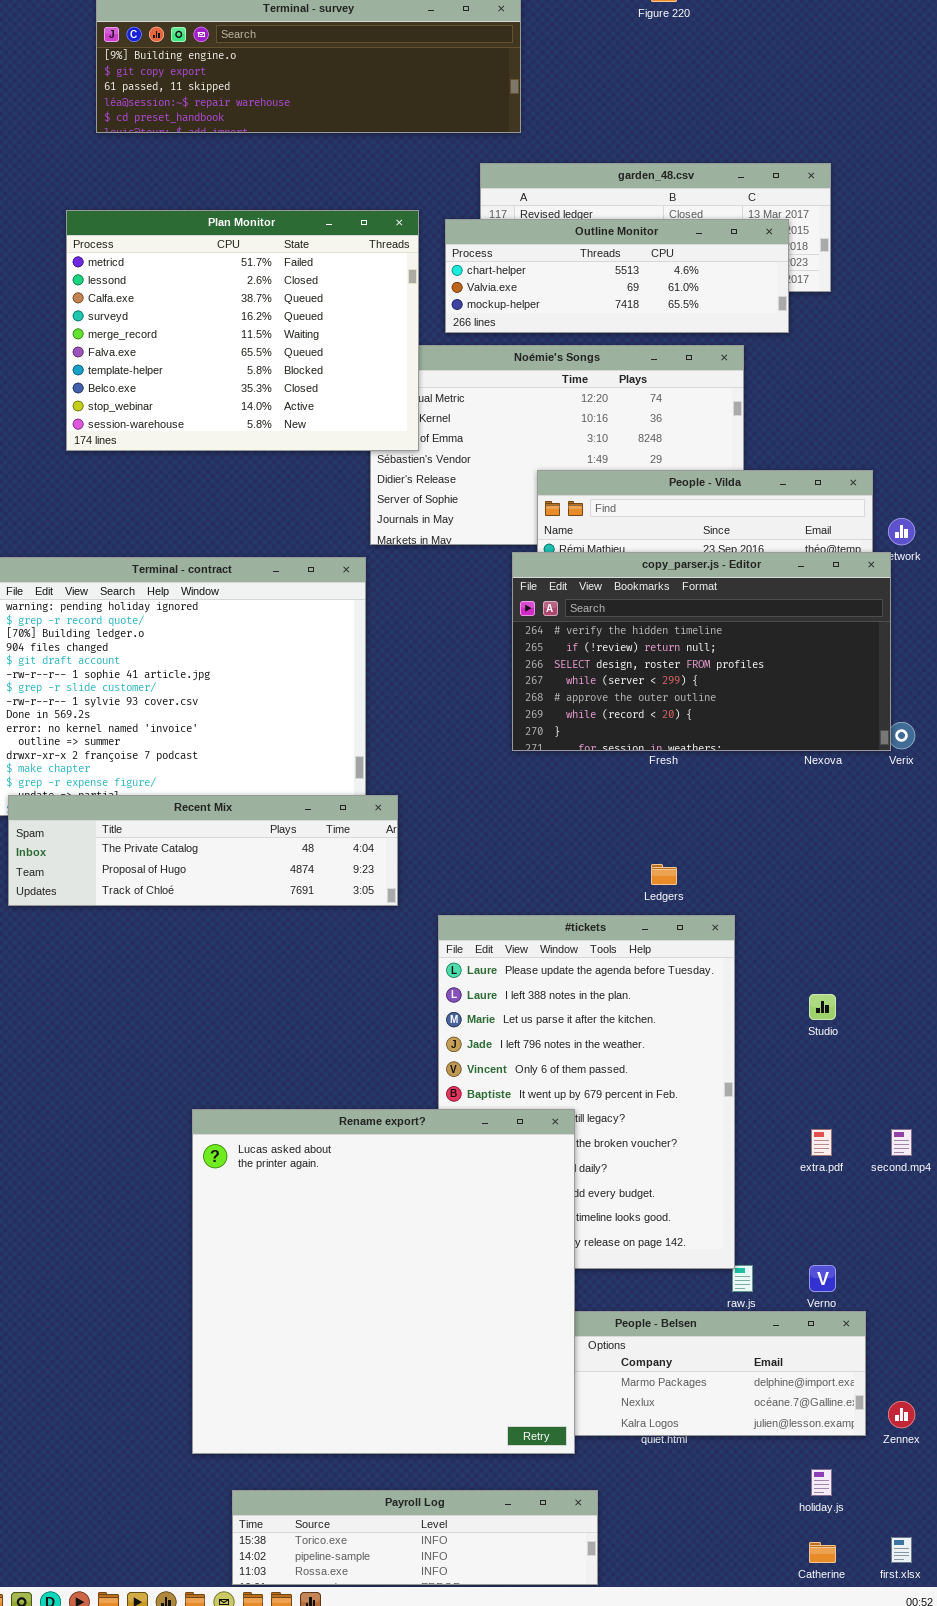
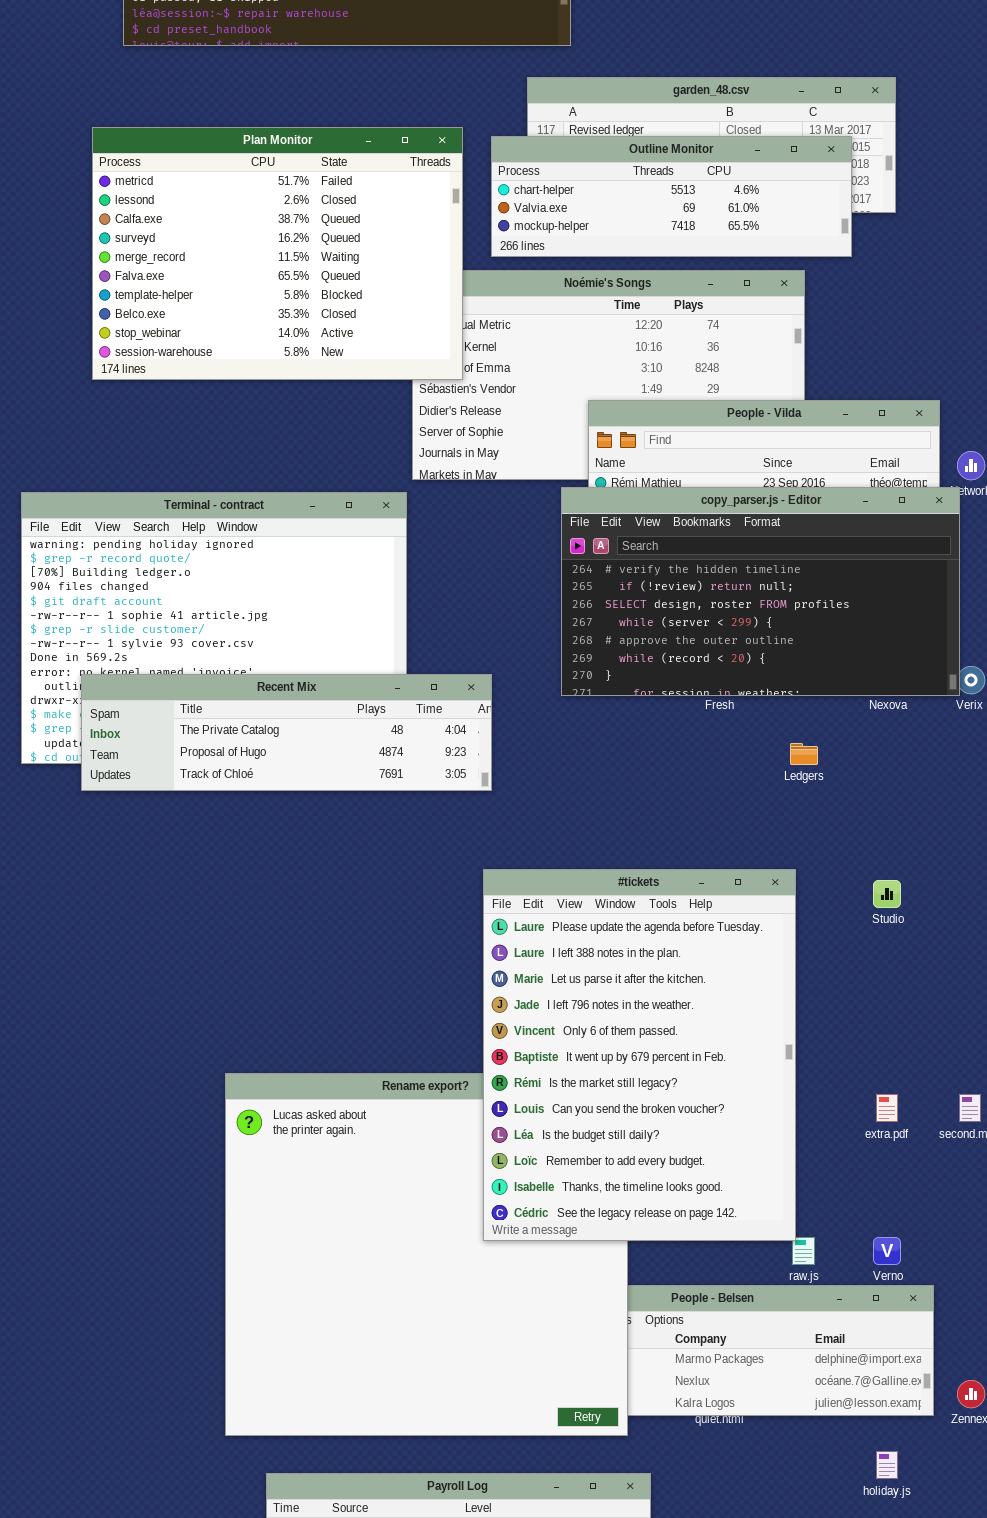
Recent Mix: [8,795,398,906] -> [81,674,492,791], moved
Ledgers: [651,864,677,885] -> [790,743,818,765], moved
#tickets: [438,915,735,1269] -> [483,869,796,1241], raised
Studio: [809,994,836,1020] -> [873,880,901,908], moved

